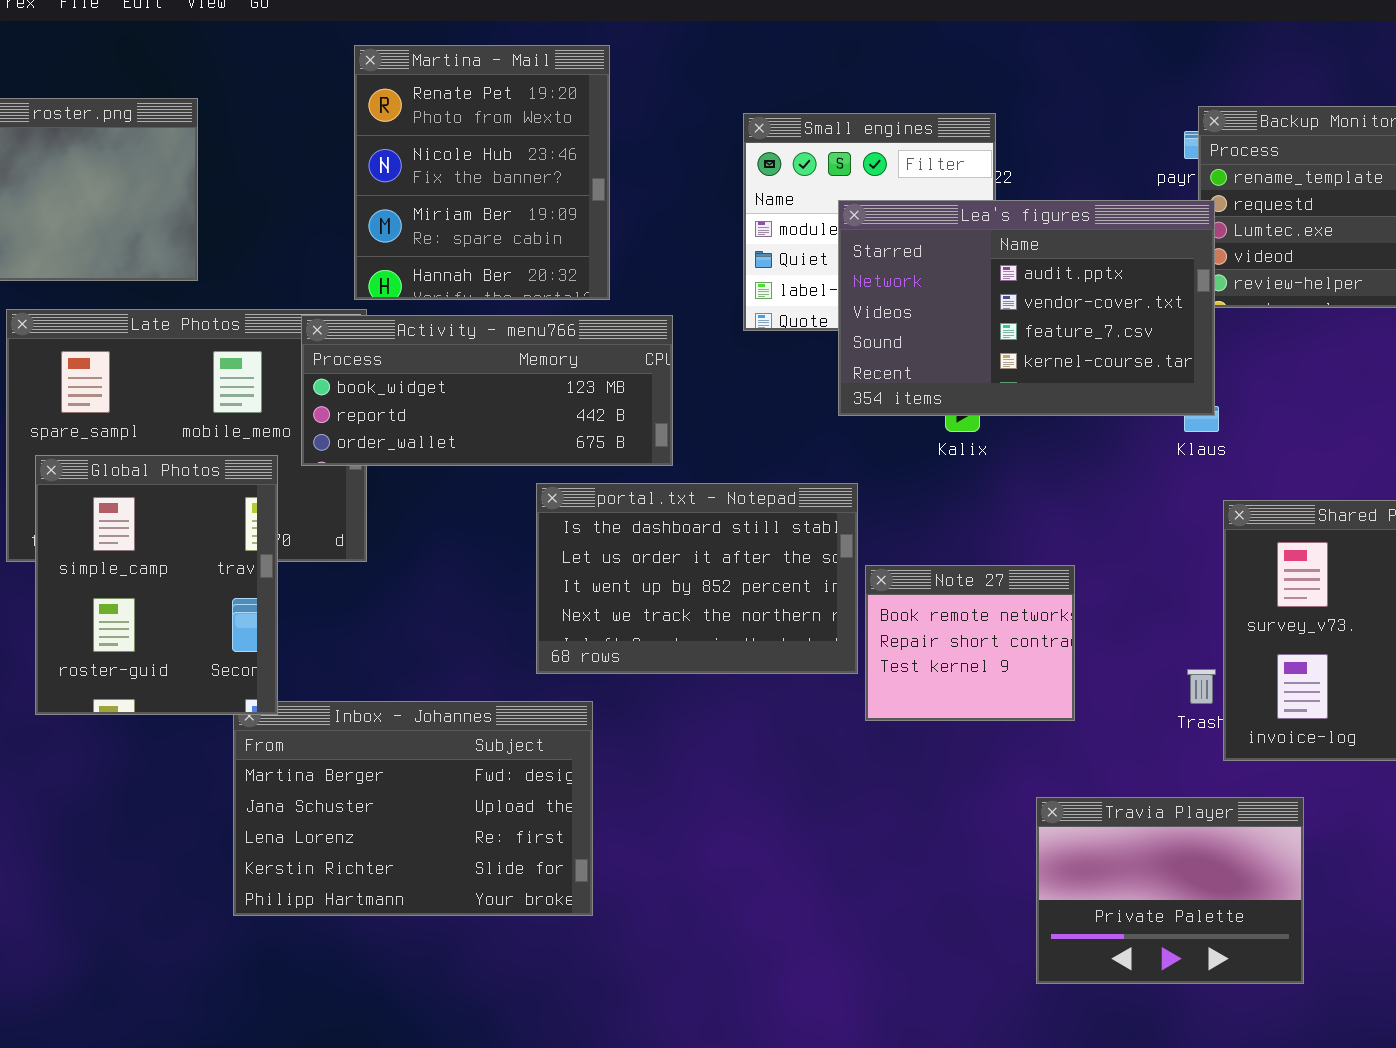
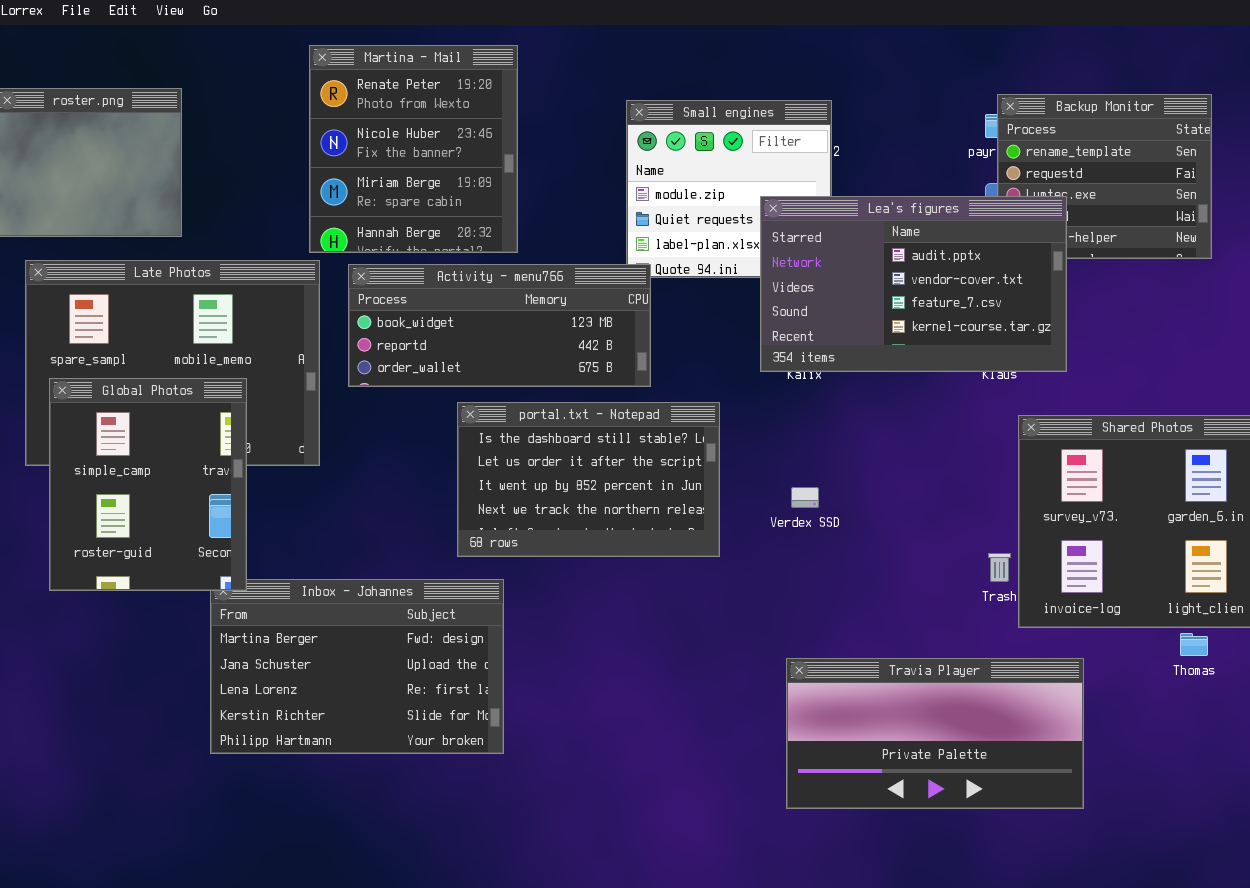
Lea's figures: [838,200,1215,416] -> [760,196,1067,372], moved
Activity - menu766: [301,315,673,466] -> [348,264,651,387], moved
Note 27: [865,565,1075,721] -> none, closed
Travia Player: [1036,797,1304,984] -> [786,658,1084,809], resized

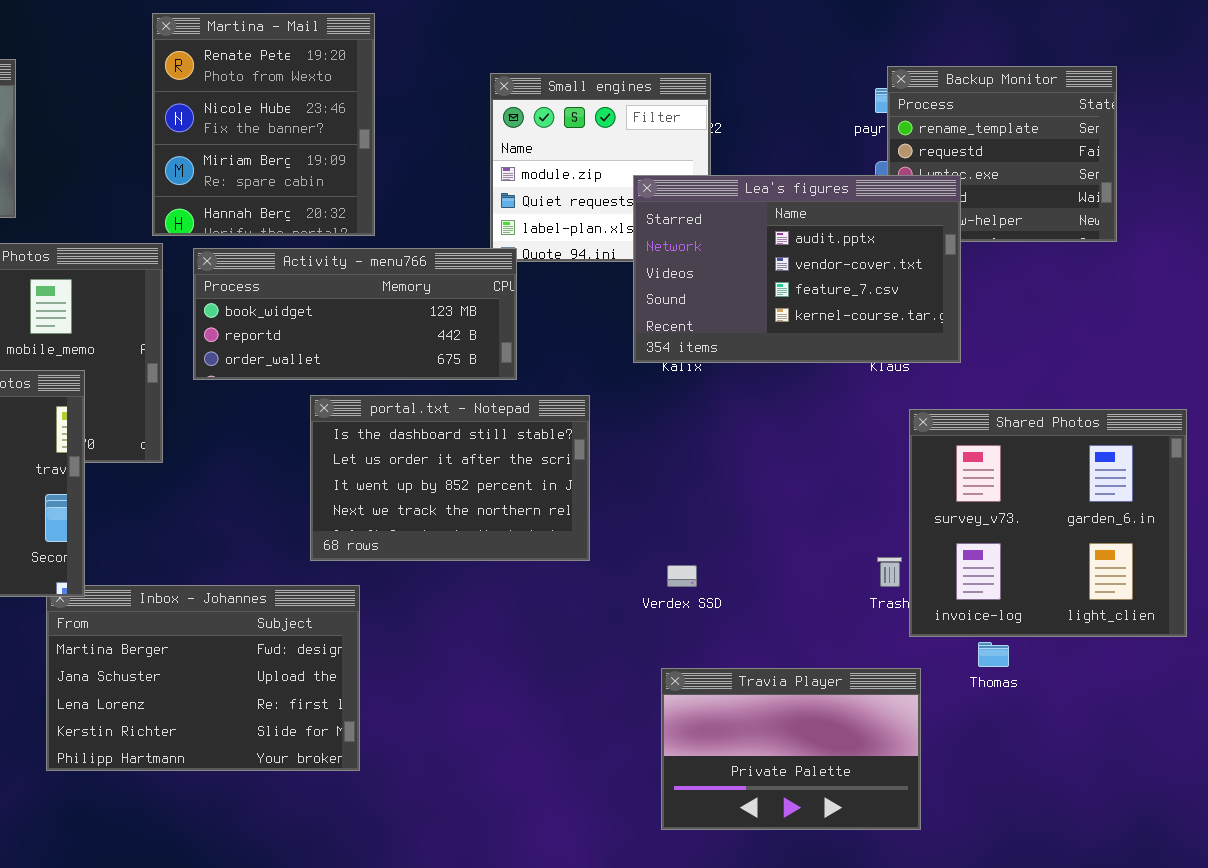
Verdex SSD: [791,487,819,508] -> [667,565,697,587], moved
Thomas: [1180,633,1208,656] -> [978,642,1009,667], moved
Travia Player: [786,658,1084,809] -> [661,668,921,830], resized

